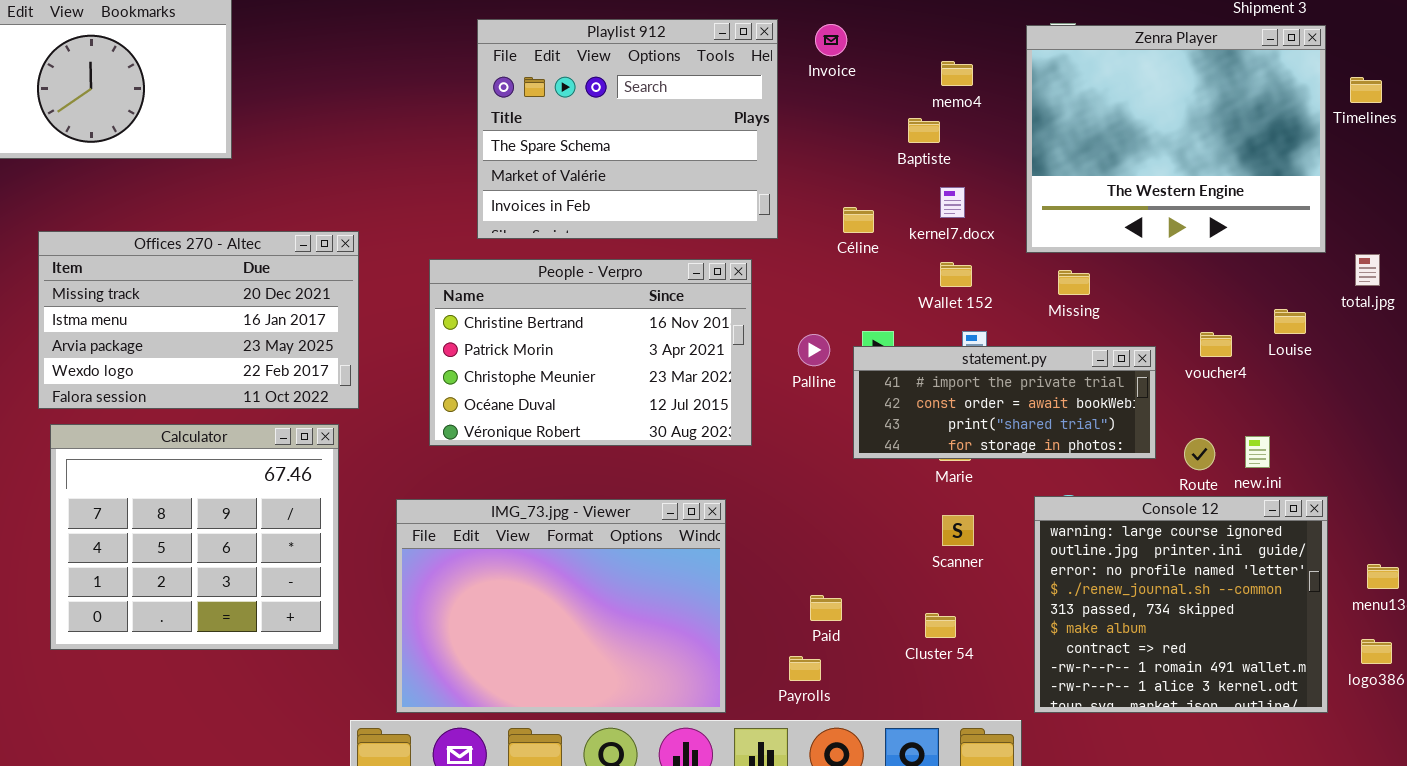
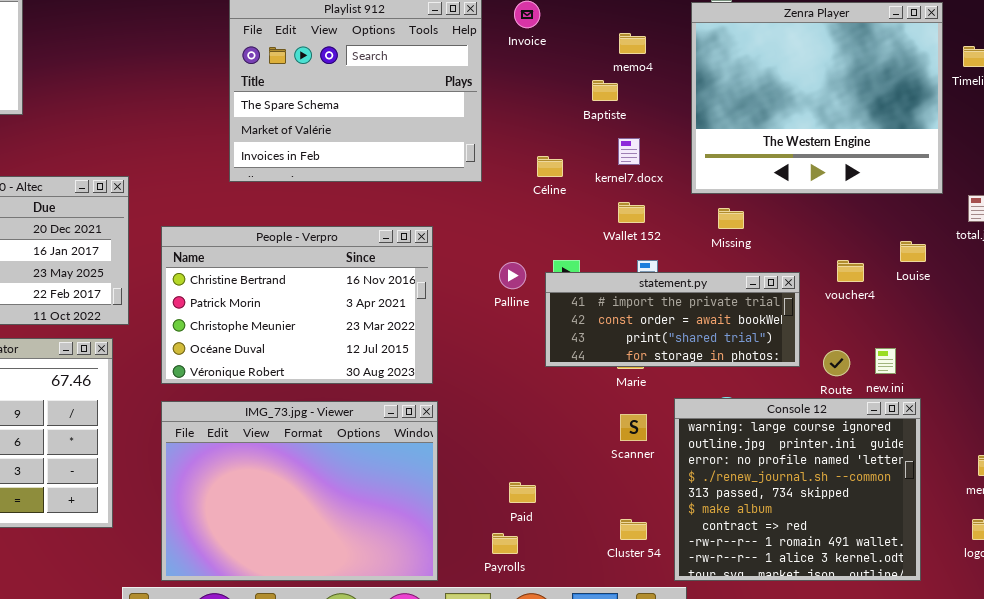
People - Verpro: [429,259,752,446] -> [161,226,433,384], moved
Console 12: [1034,496,1328,713] -> [674,398,921,581], moved
Cluster 54: [925,613,956,638] -> [620,519,647,540], moved

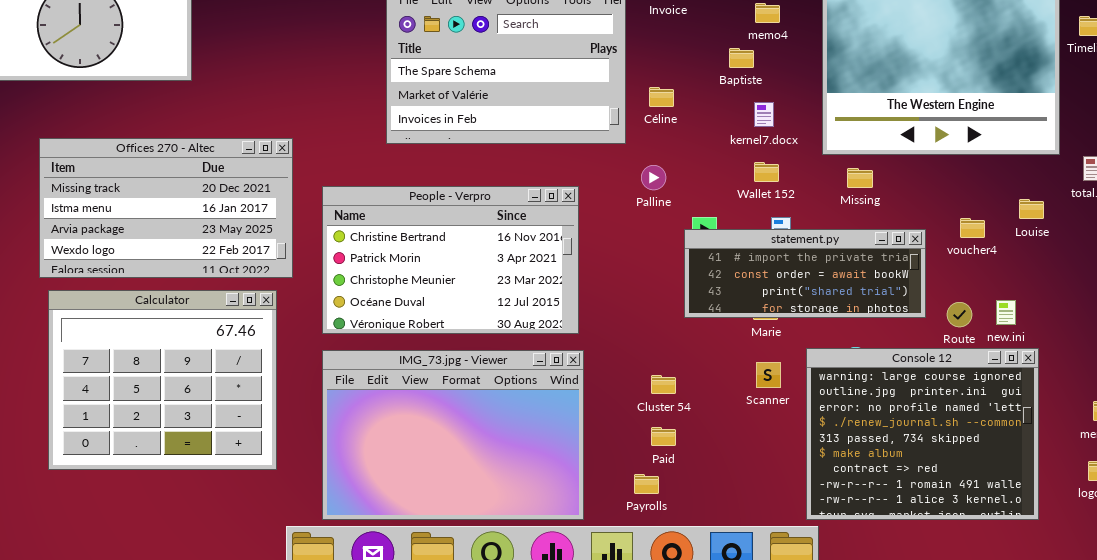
Céline: [537,156,563,177] -> [649,87,674,107], moved
Palline: [499,262,526,289] -> [641,165,666,190], moved
Cluster 54: [620,519,647,540] -> [651,375,676,394], moved

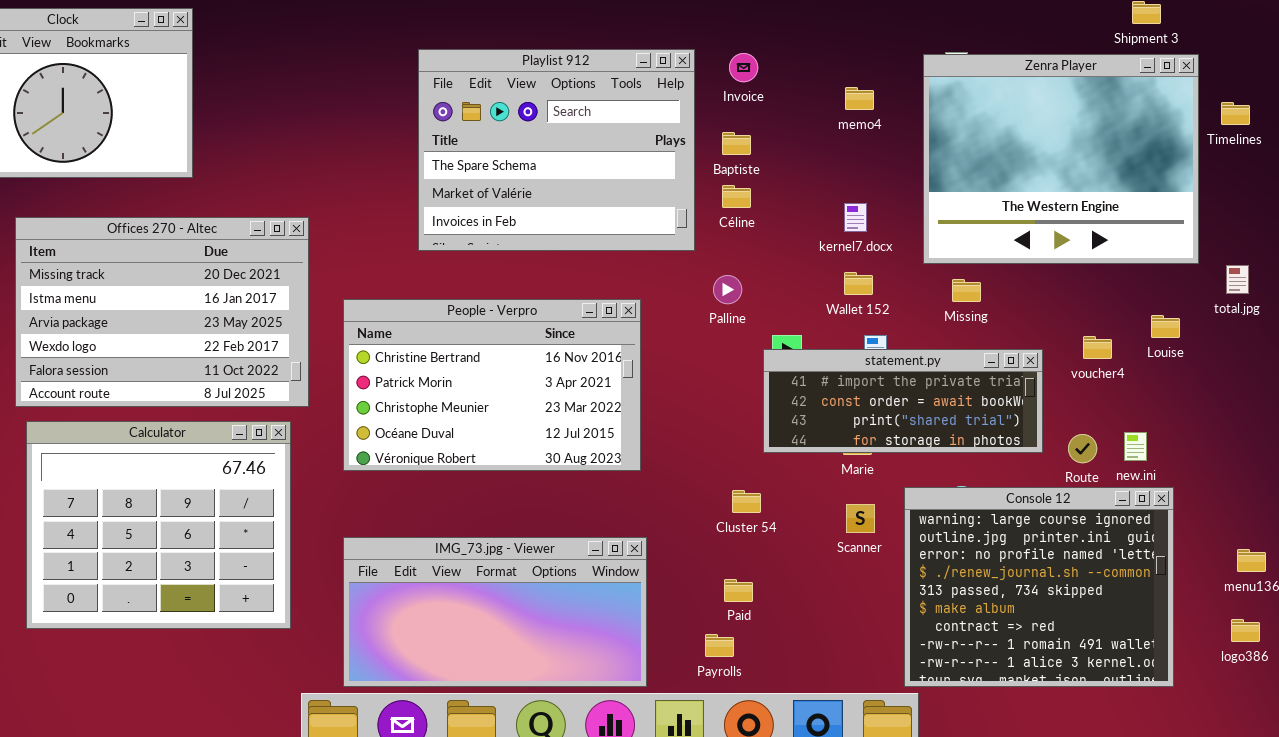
Baptiste: [729,48,754,68] -> [722,132,751,155], moved
Offices 270 - Altec: [39,138,293,278] -> [15,217,309,407], resized
IMG_73.jpg - Viewer: [322,350,584,520] -> [343,537,647,687], resized
Cluster 54: [651,375,676,394] -> [732,490,761,513], moved

